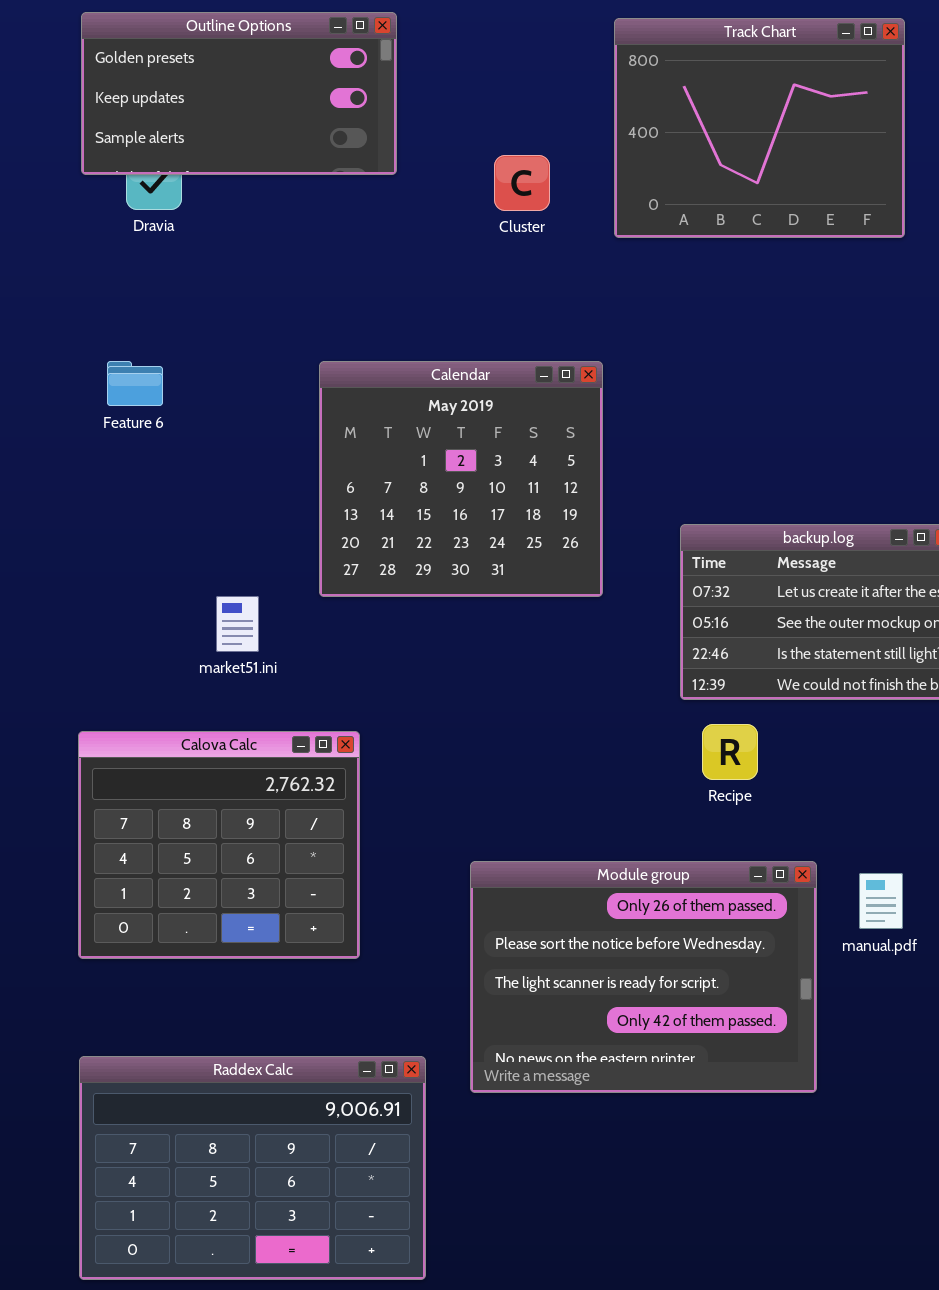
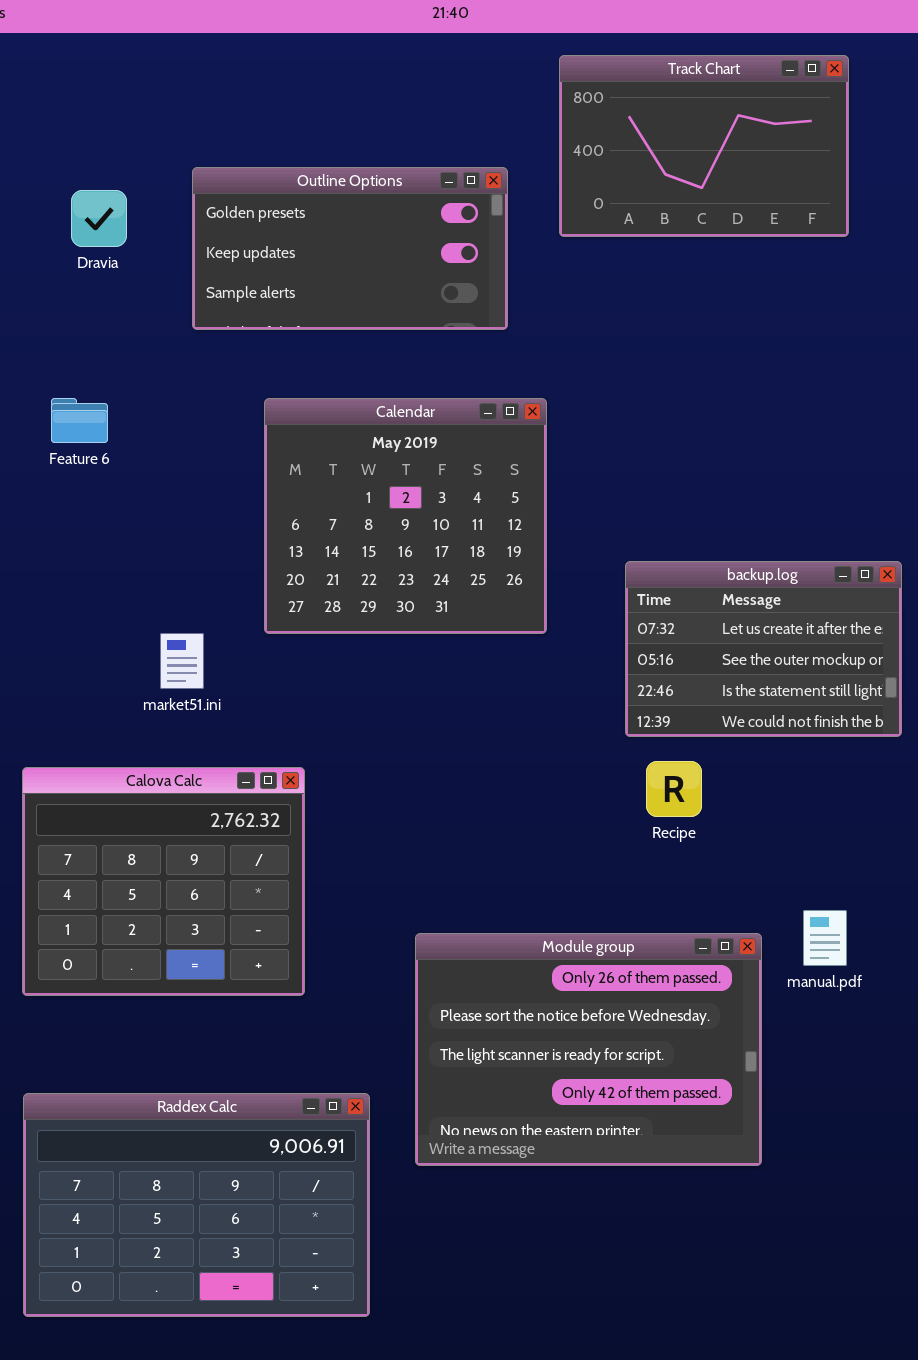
Outline Options: [81,12,397,175] -> [192,167,508,330], moved
Track Chart: [614,18,905,238] -> [559,55,849,237], resized
Module group: [470,861,817,1093] -> [415,933,762,1166], moved

